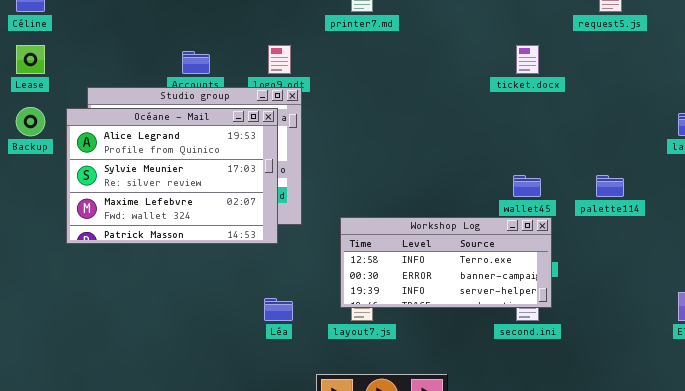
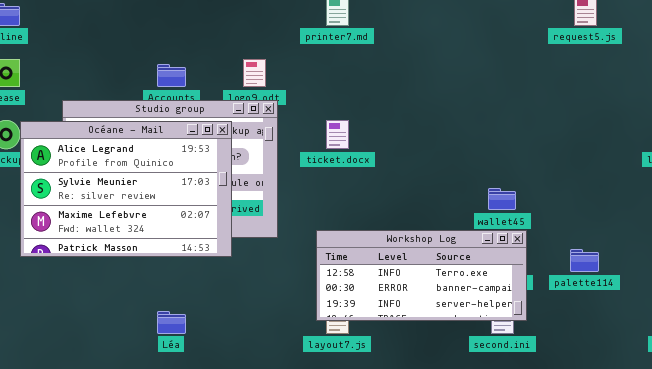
ticket.docx: [516,45,539,74] -> [326,120,349,149], moved
Océane - Mail: [66,108,278,244] -> [20,121,232,257], moved
palette114: [596,175,624,197] -> [570,249,599,272], moved
Léa: [264,298,293,321] -> [157,311,186,334], moved

